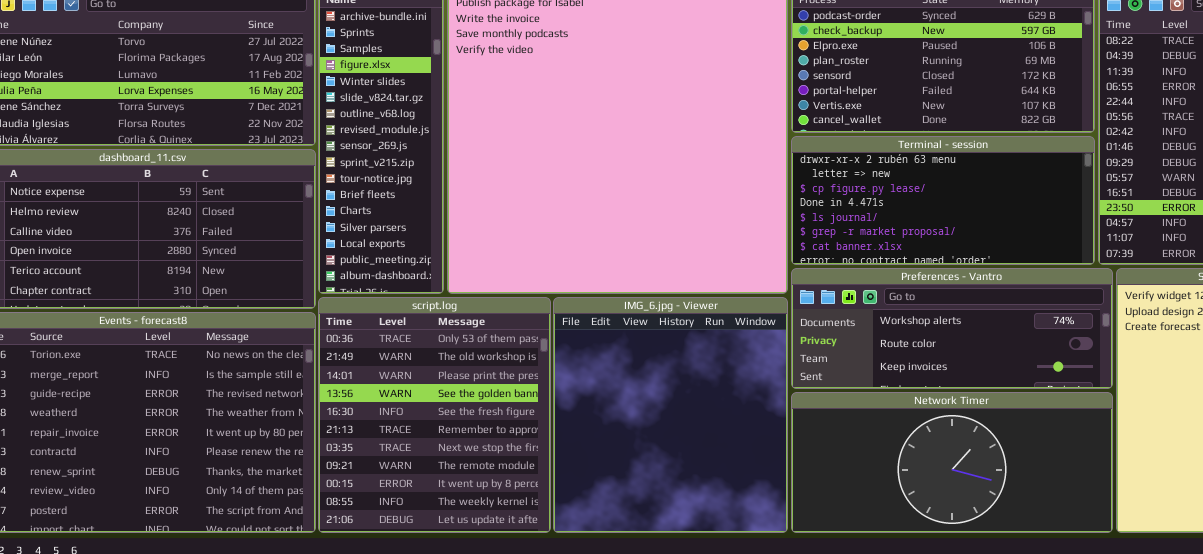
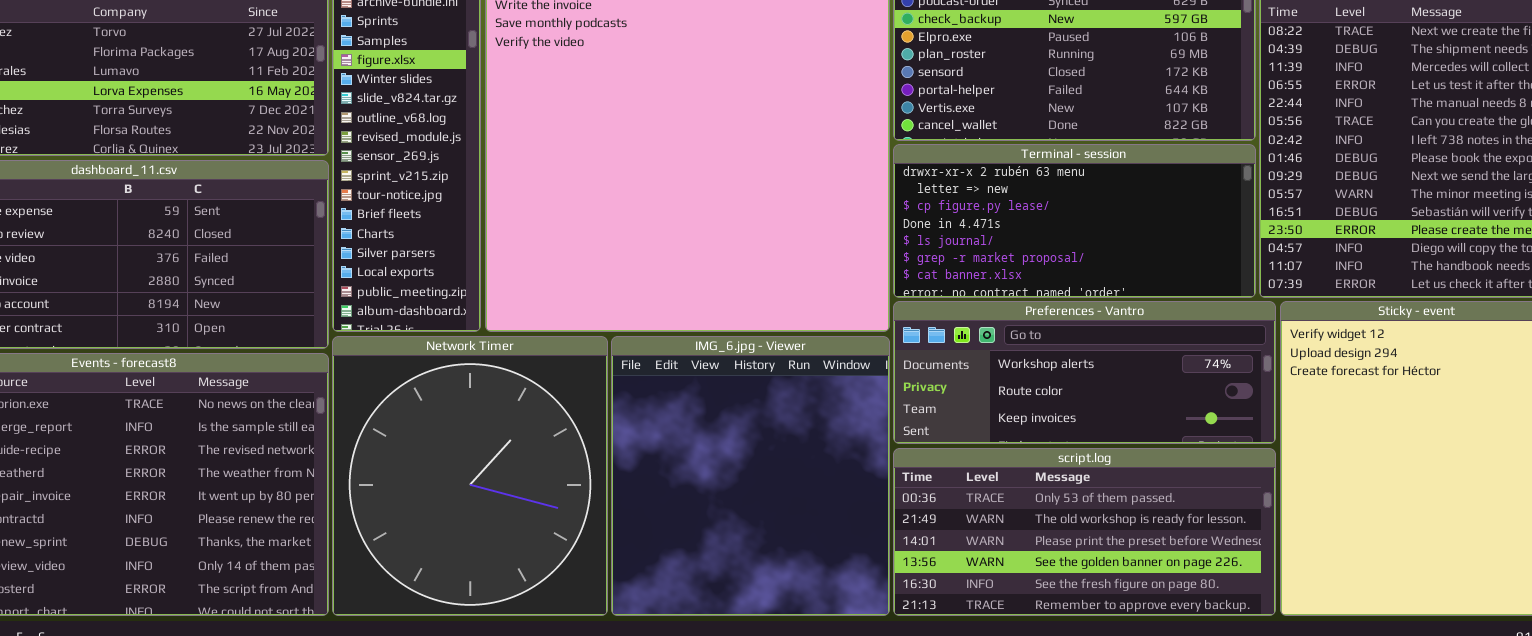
script.log: [318,297,551,533] -> [893,448,1276,616], moved, resized
Network Timer: [791,392,1113,533] -> [332,336,608,616], moved, resized

